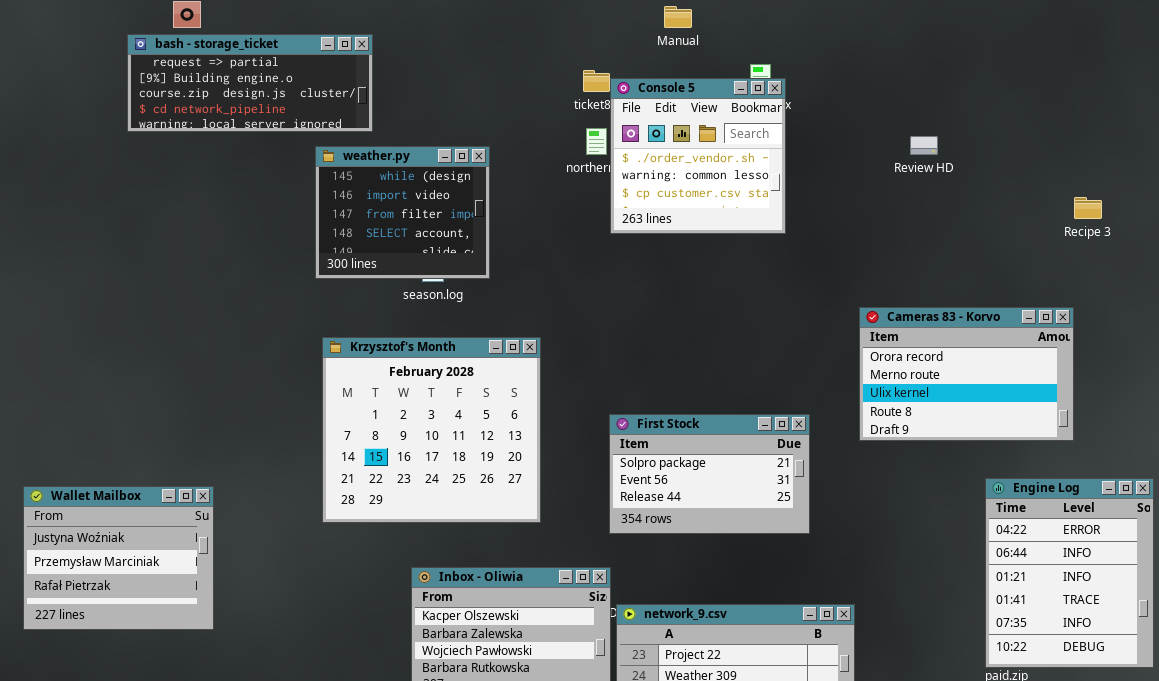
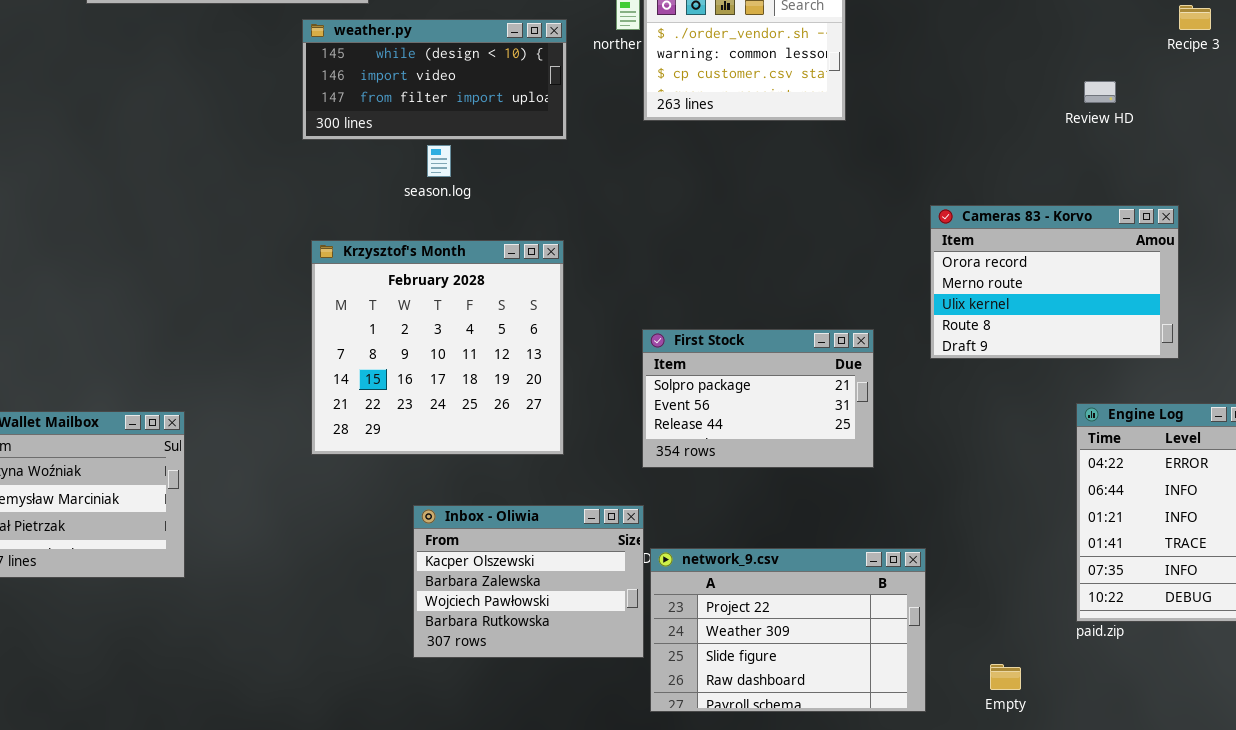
Review HD: [910,136,938,155] -> [1084,81,1116,103], moved
weather.py: [315,146,490,279] -> [302,19,567,140], resized
Recipe 3: [1074,197,1102,219] -> [1179,5,1211,30], moved

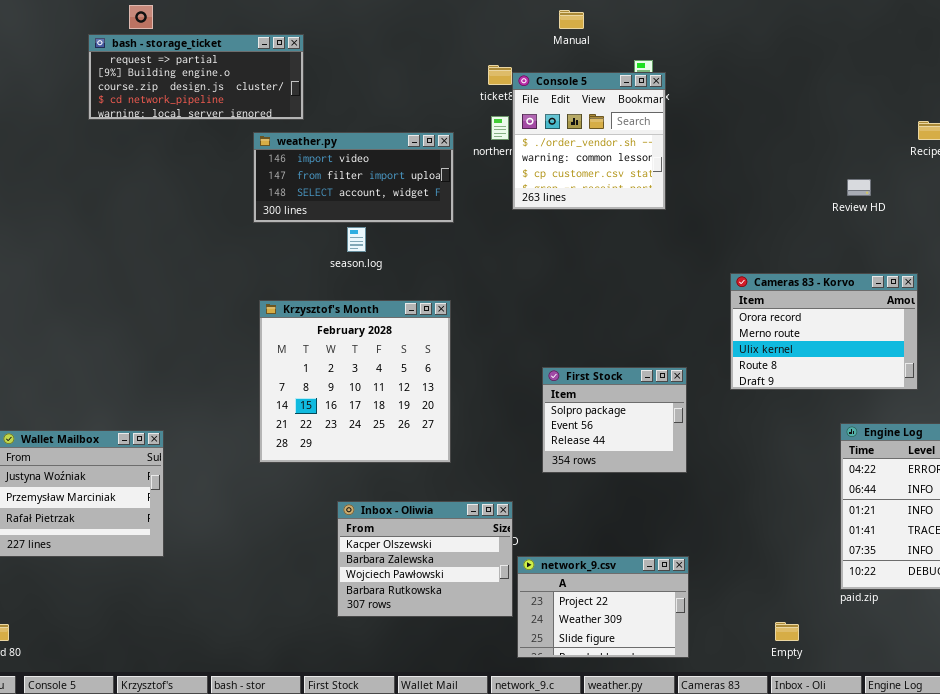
weather.py: [302,19,567,140] -> [253,132,454,223], scrolled down 1 row
First Stock: [642,329,874,468] -> [542,367,687,473], resized
network_9.csv: [650,548,926,712] -> [517,556,689,658], resized

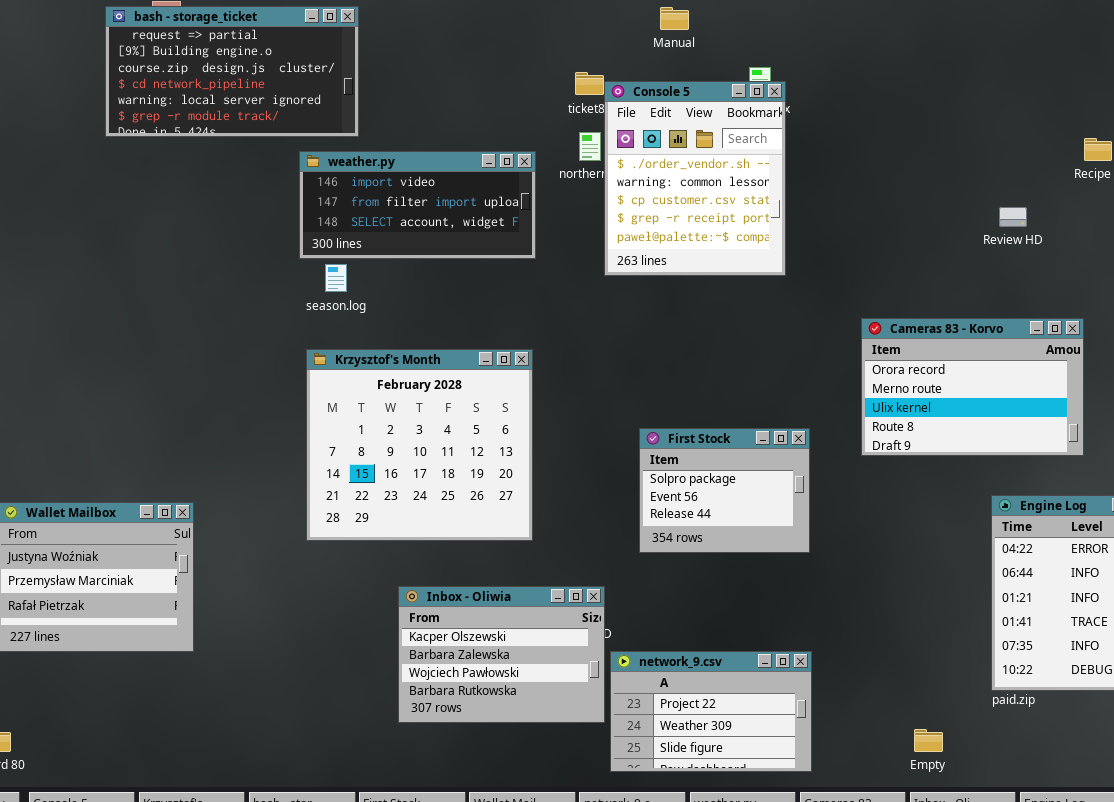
bash - storage_ticket: [88,34,304,120] -> [105,6,359,137], resized
Console 5: [512,72,666,210] -> [604,81,786,276], resized
season.log: [347,227,366,252] -> [325,264,347,292], moved

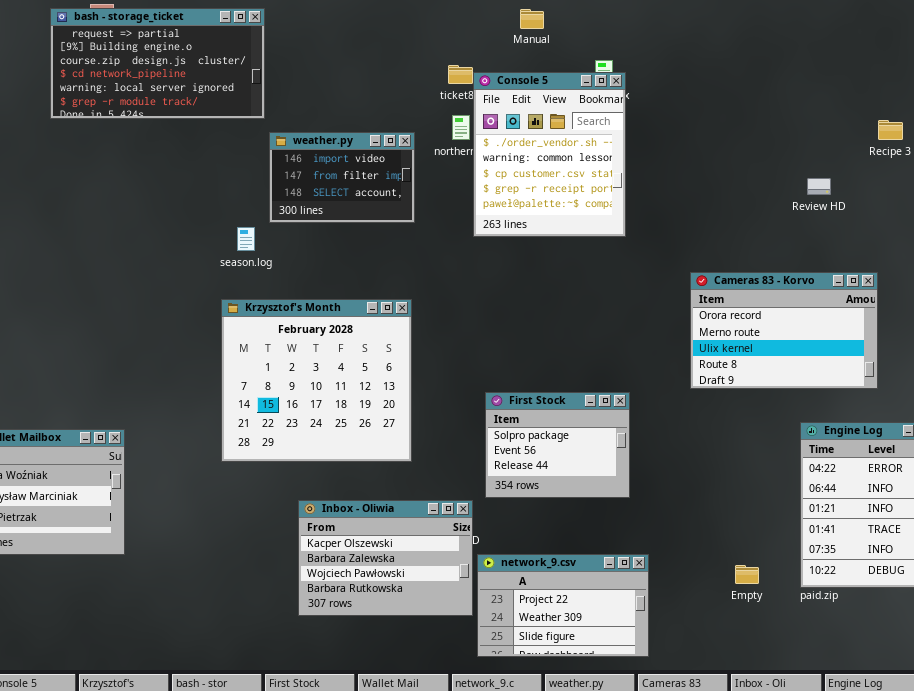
weather.py: [299,151,536,259] -> [269,132,415,223], resized
First Stock: [639,428,810,553] -> [485,392,630,498], moved
Empty: [914,729,943,752] -> [735,565,759,584], moved

